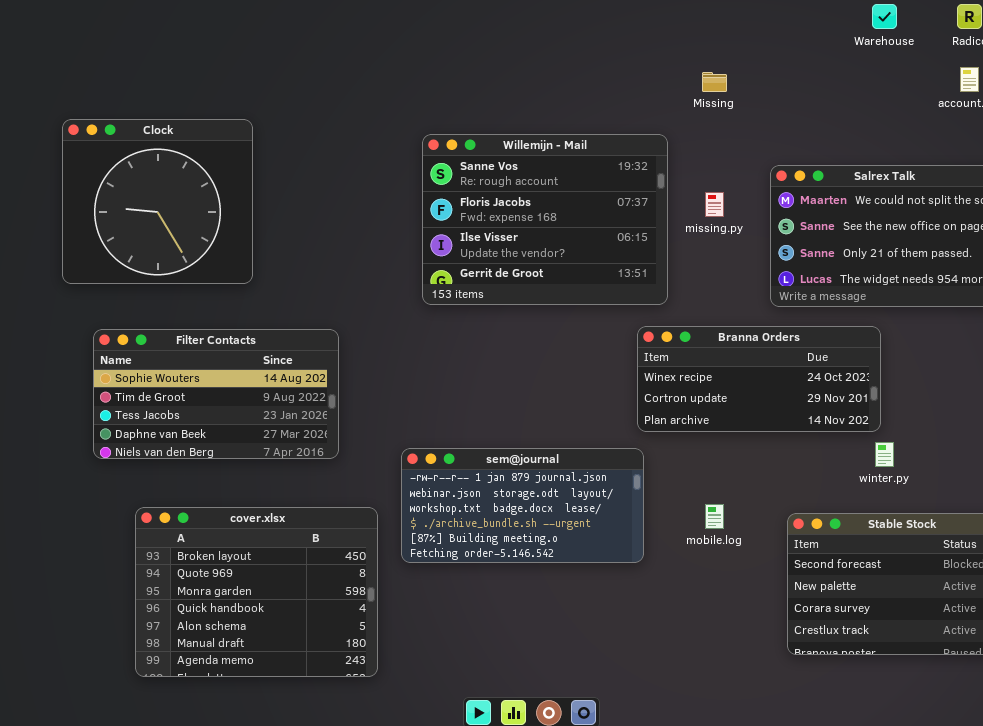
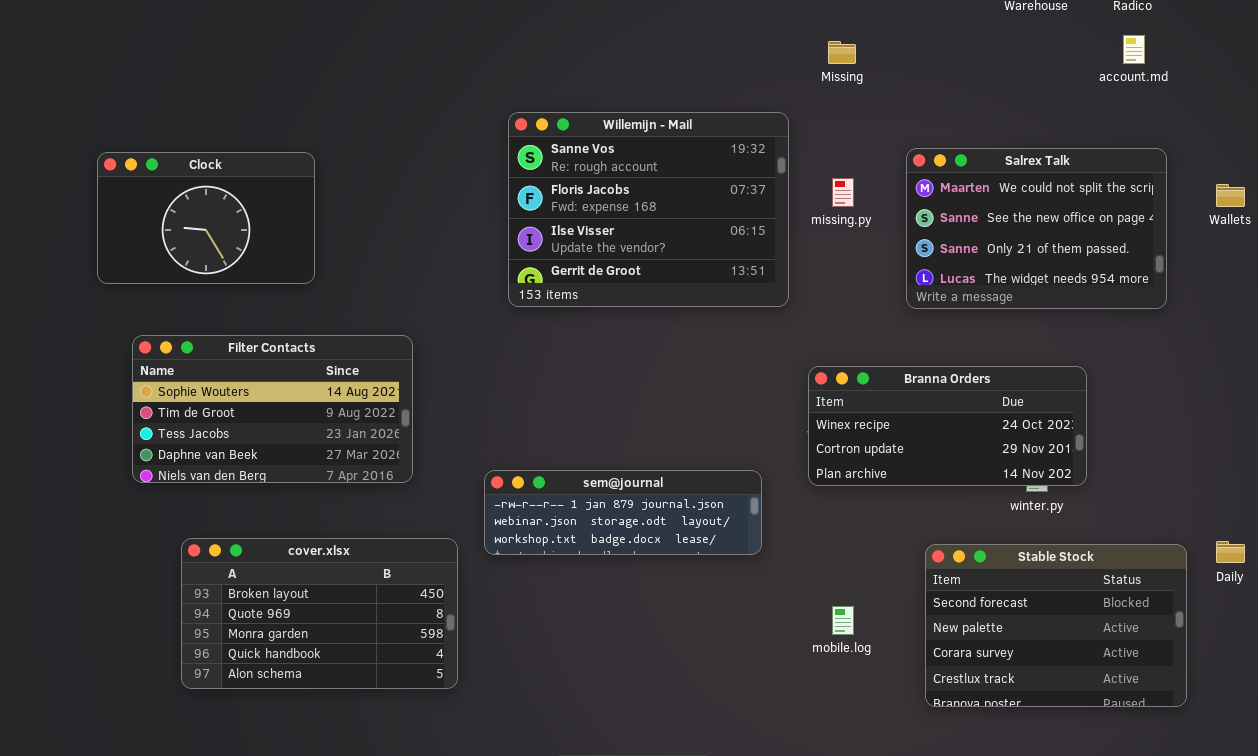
Clock: [62,119,253,284] -> [97,152,315,284], resized
Branna Orders: [637,326,881,432] -> [808,366,1087,486], moved
sem@journal: [401,448,644,563] -> [484,470,762,555], resized
mobile.log: [705,504,724,529] -> [832,606,854,635], moved
cover.xlsx: [135,507,378,677] -> [181,538,458,689], resized

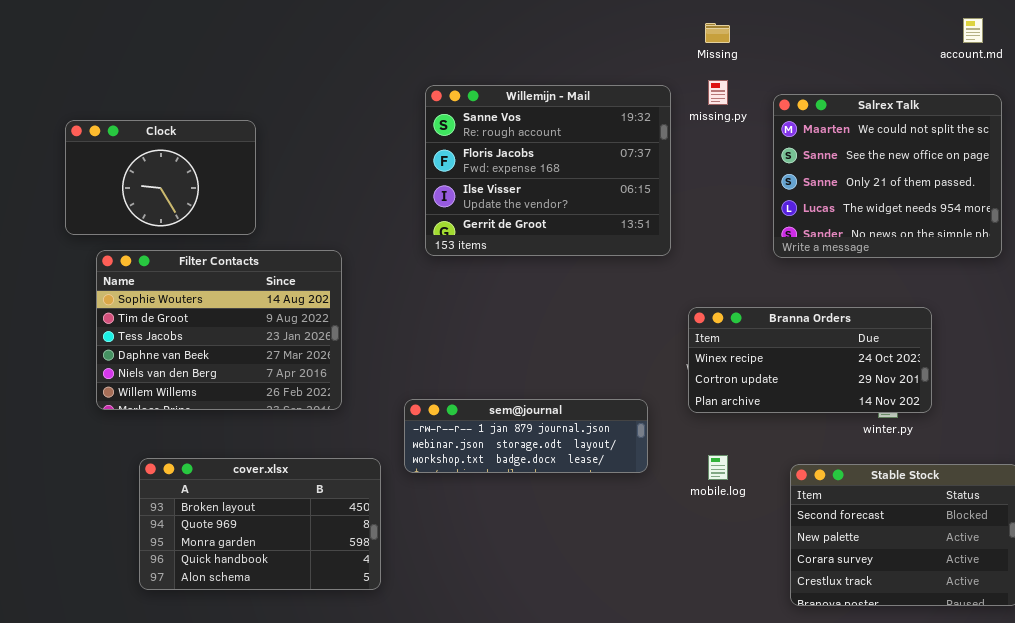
Salrex Talk: [906,148,1167,309] -> [773,94,1002,258], resized
missing.py: [832,178,854,207] -> [708,80,728,105], moved
Filter Contacts: [132,335,413,483] -> [96,250,342,410], resized
mobile.log: [832,606,854,635] -> [708,455,728,480], moved

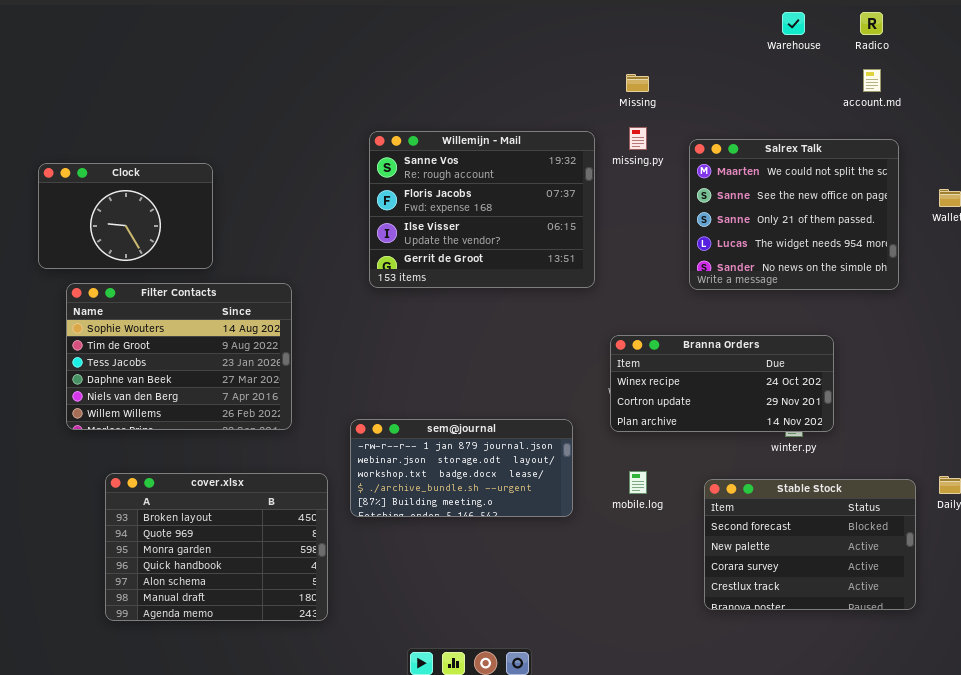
sem@journal: [404,399,648,473] -> [350,419,573,517], resized
cover.xlsx: [139,458,381,590] -> [105,473,328,621], resized

